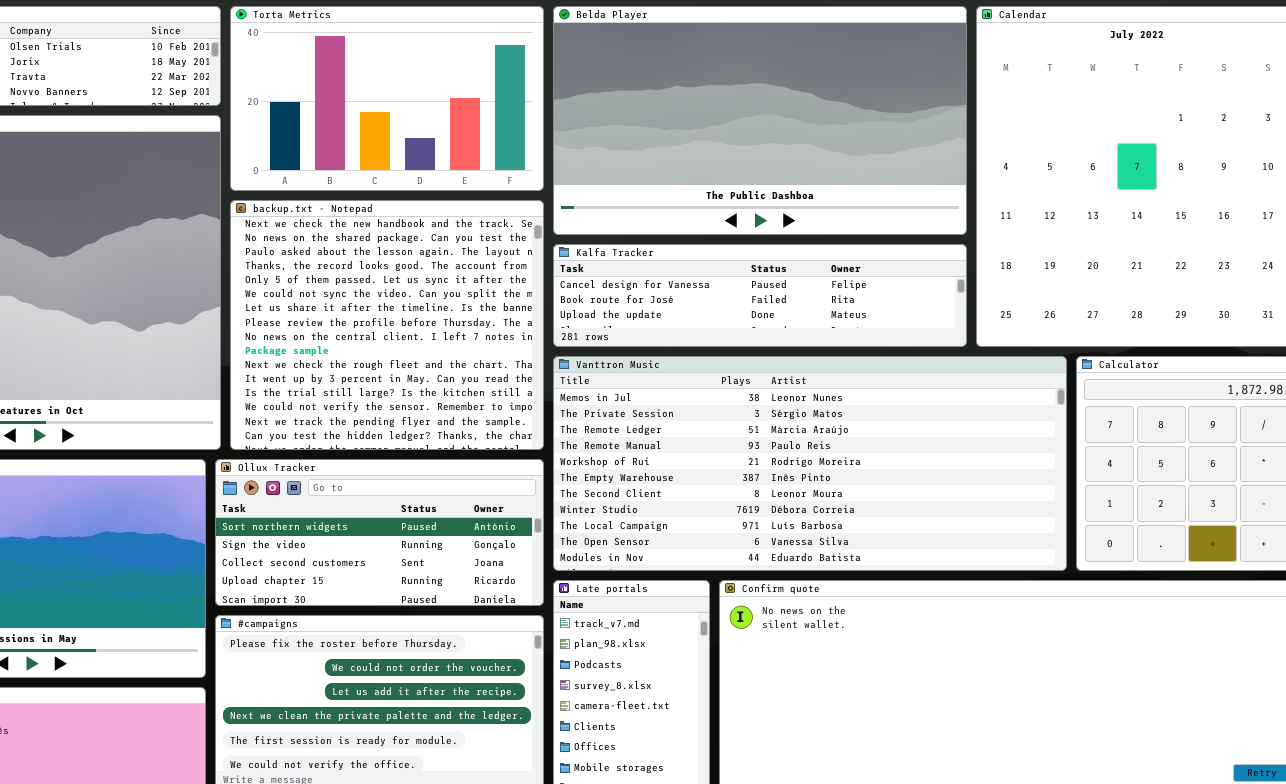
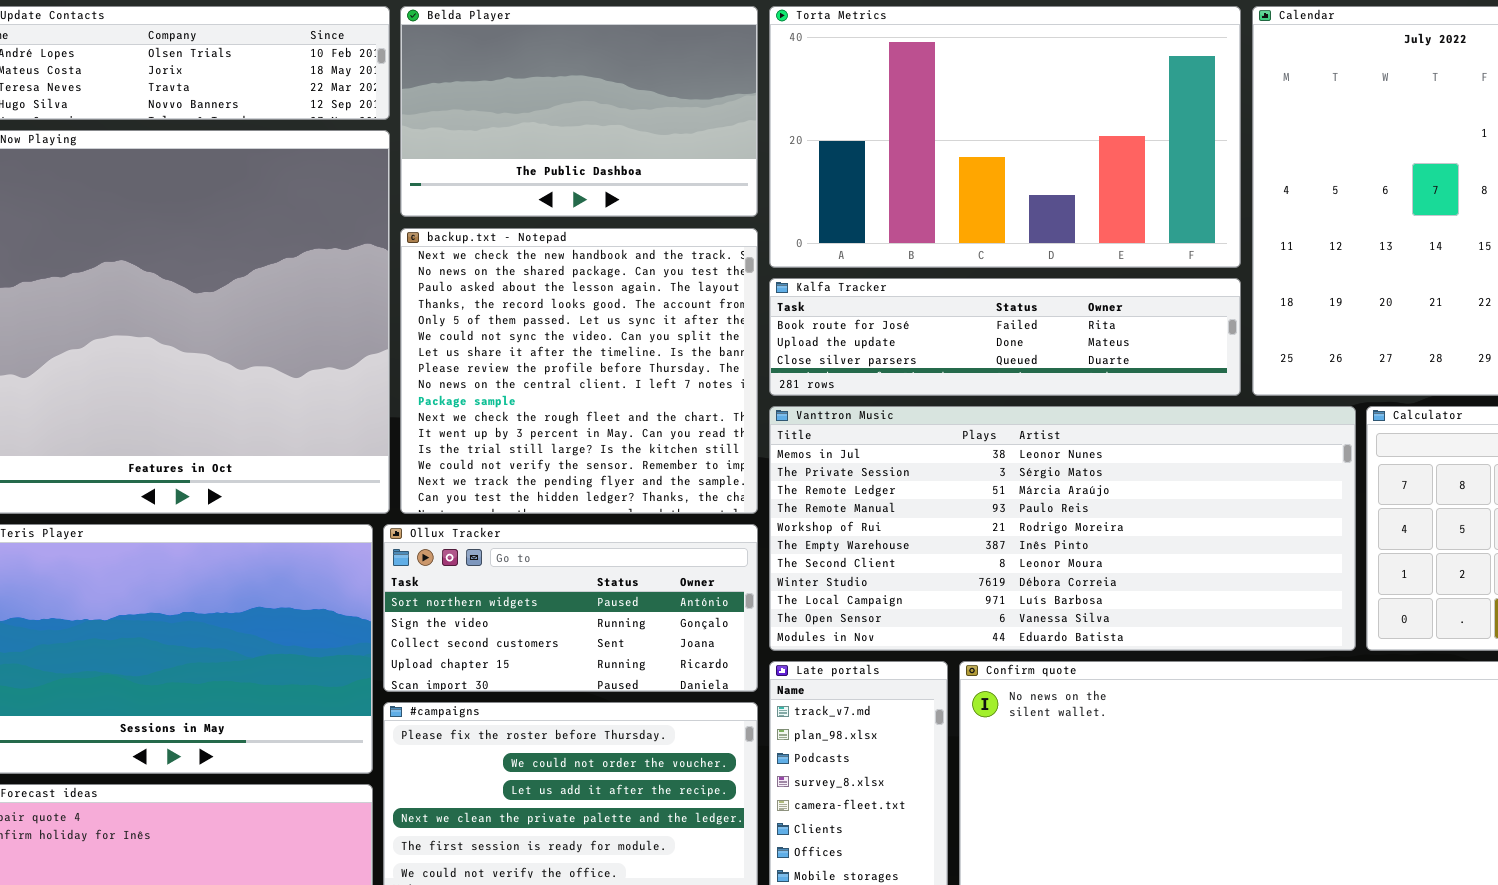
Torta Metrics: [230,6,544,191] -> [769,6,1241,268], moved, resized
Belda Player: [553,6,967,235] -> [400,6,758,217], moved, resized
Kalfa Tracker: [553,244,967,347] -> [769,278,1241,396], scrolled down 1 row

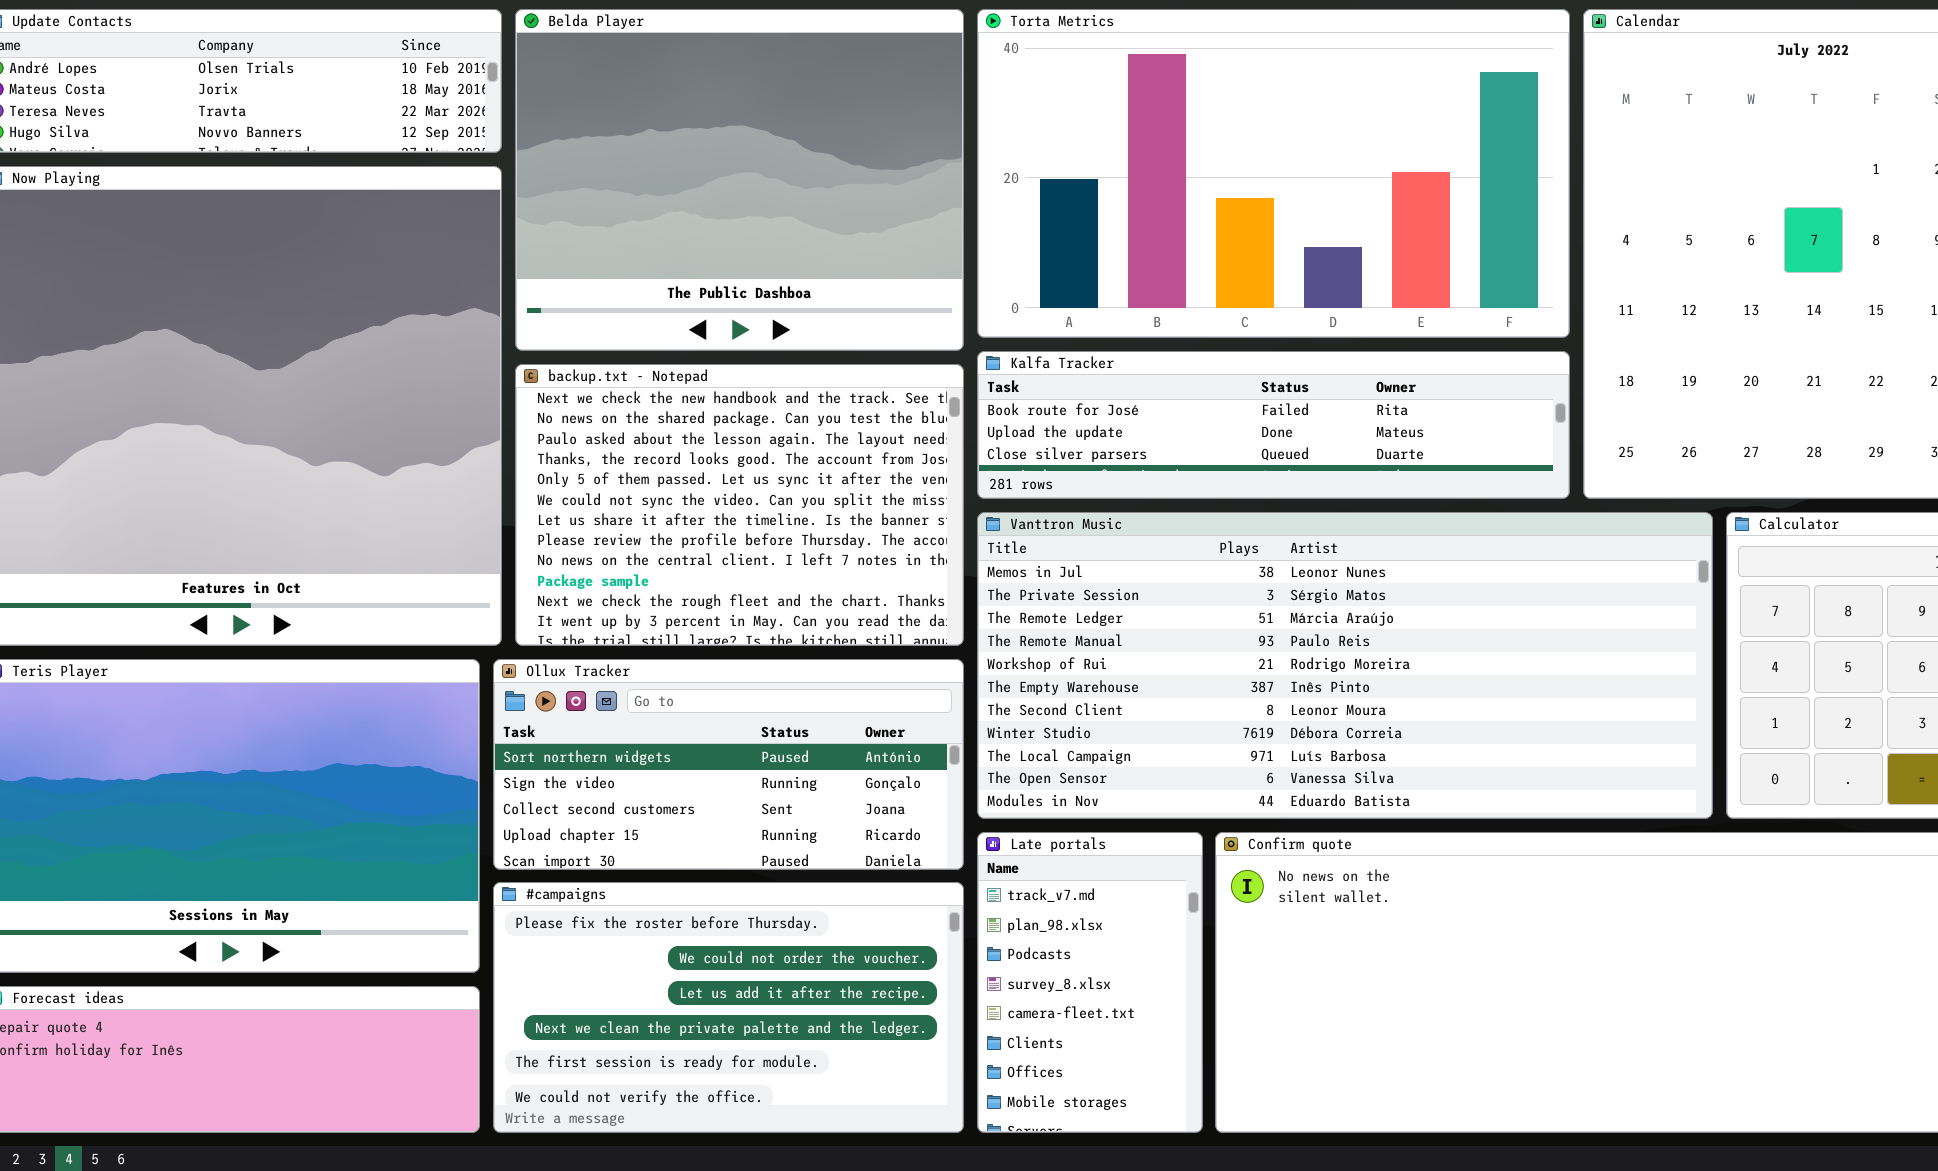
Belda Player: [400,6,758,217] -> [515,9,964,351], resized
backup.txt - Notepad: [400,228,758,514] -> [515,364,964,646], resized

